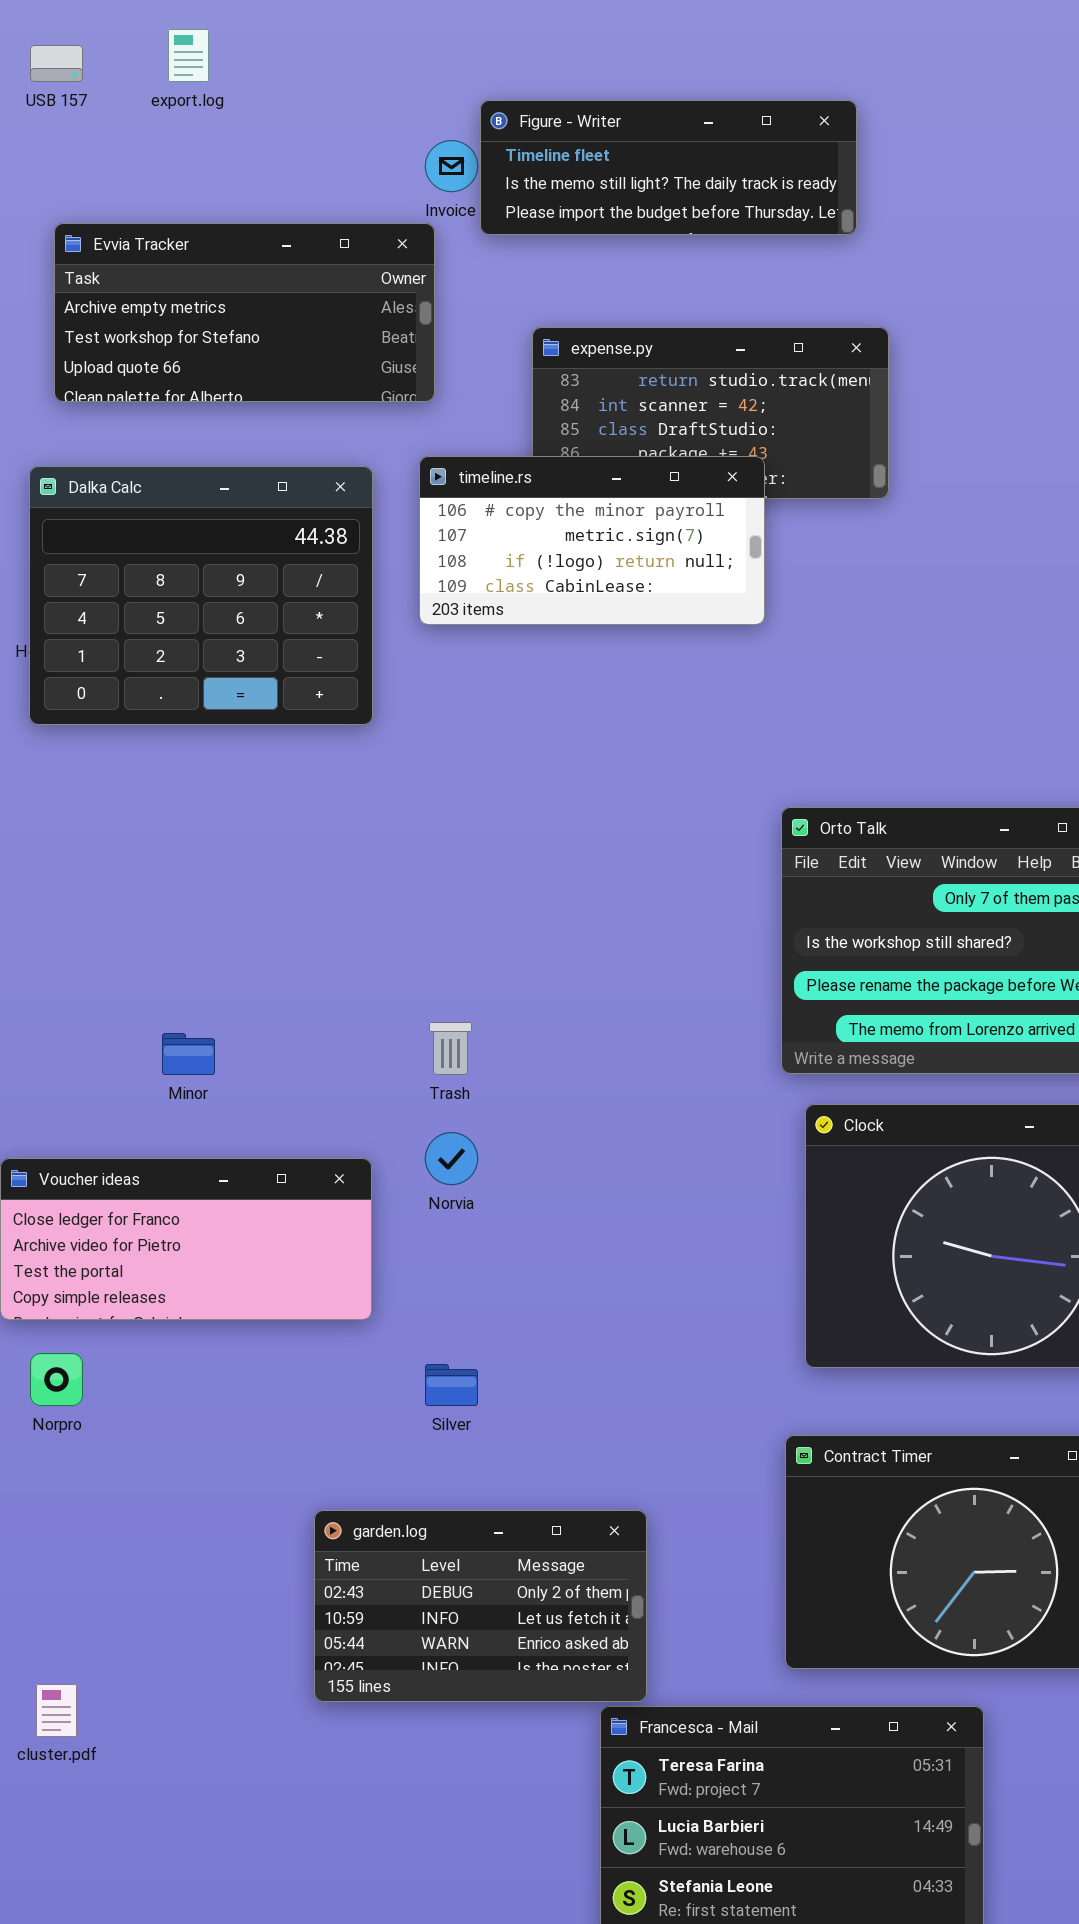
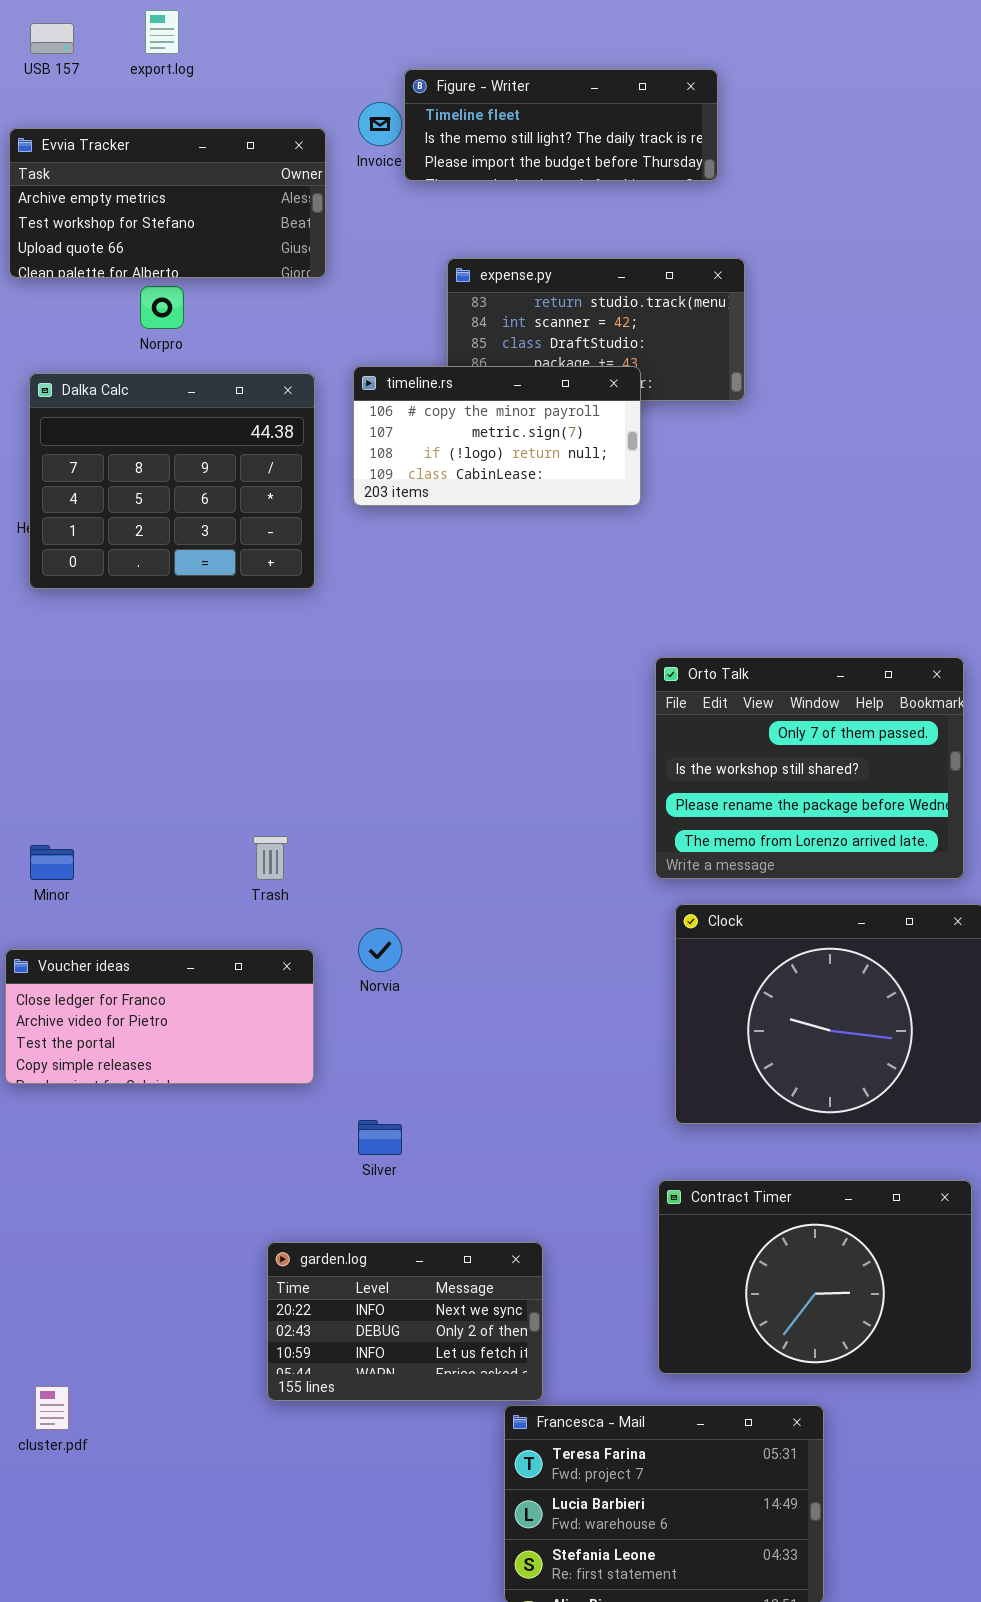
Evvia Tracker: [54,223,435,402] -> [9,128,326,278], moved
Trash: [429,1022,472,1075] -> [253,836,288,880], moved
Minor: [162,1033,215,1075] -> [30,845,74,880], moved
Norpro: [30,1353,83,1406] -> [140,286,184,329], moved
garden.log: [314,1510,647,1702] -> [267,1242,543,1401], scrolled up 1 row

